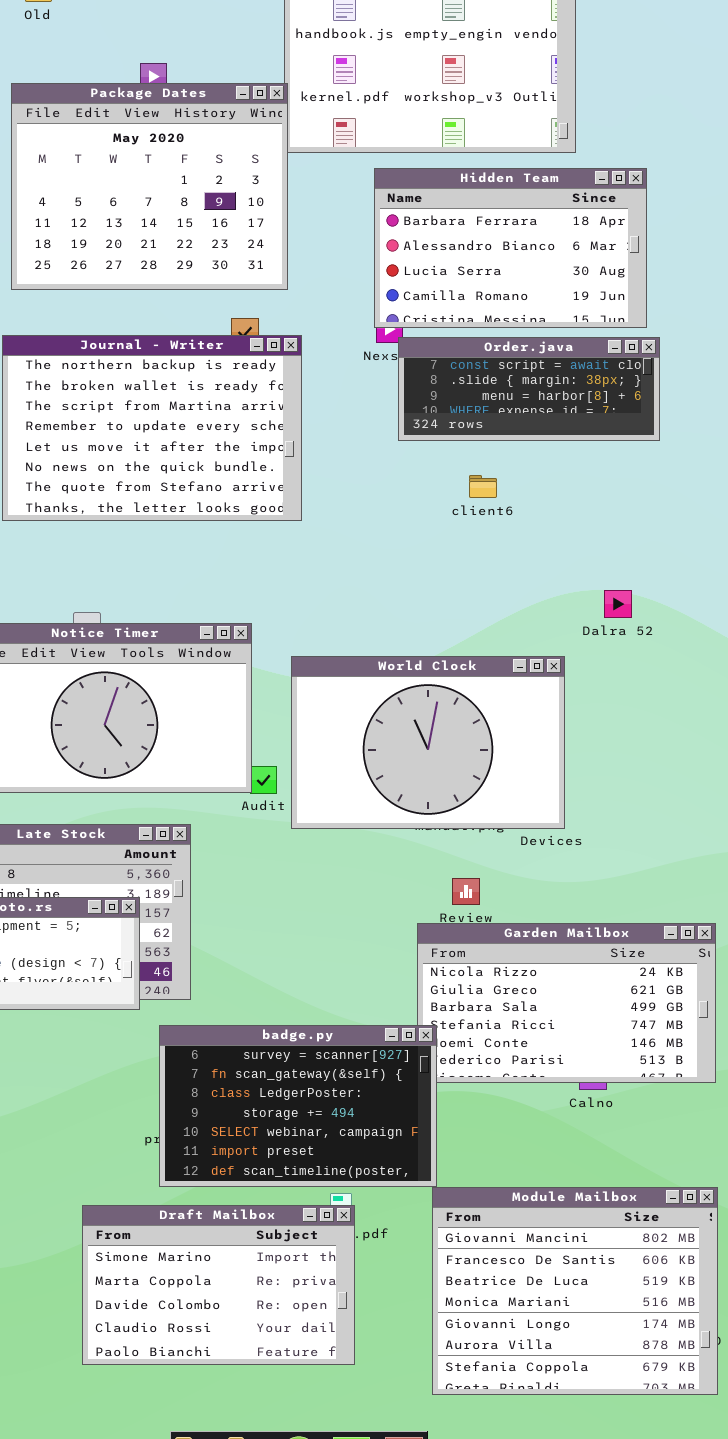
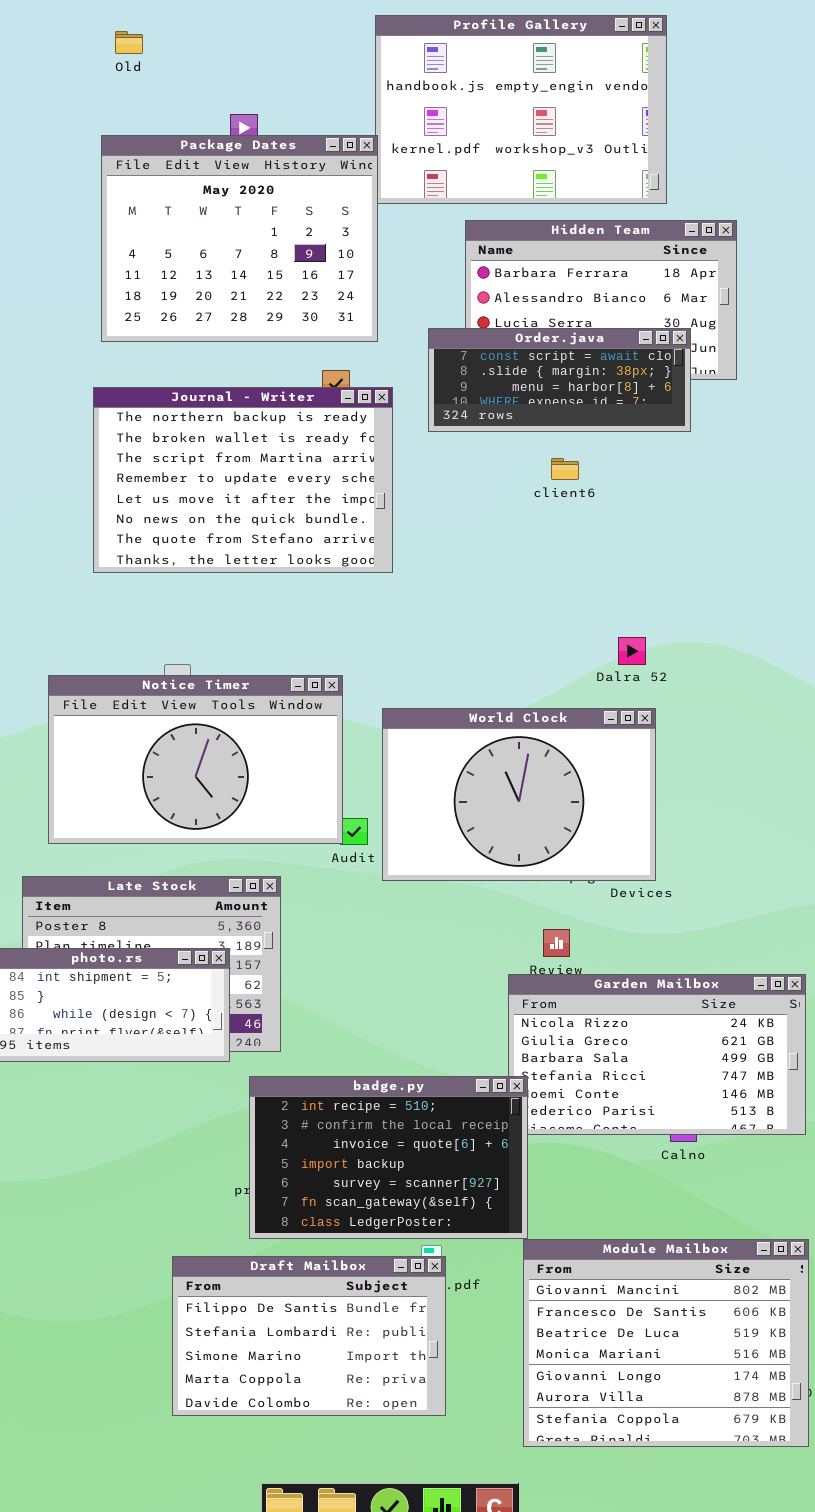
Order.java: [398,337,660,441] -> [428,328,691,432], moved
client6: [469,475,497,498] -> [551,458,579,480], moved
Dalra 52: [604,590,632,618] -> [618,637,646,665], moved
badge.py: [159,1025,437,1187] -> [249,1076,528,1239], scrolled up 4 rows
Draft Mailbox: [82,1205,355,1365] -> [172,1256,446,1416], scrolled up 2 rows

